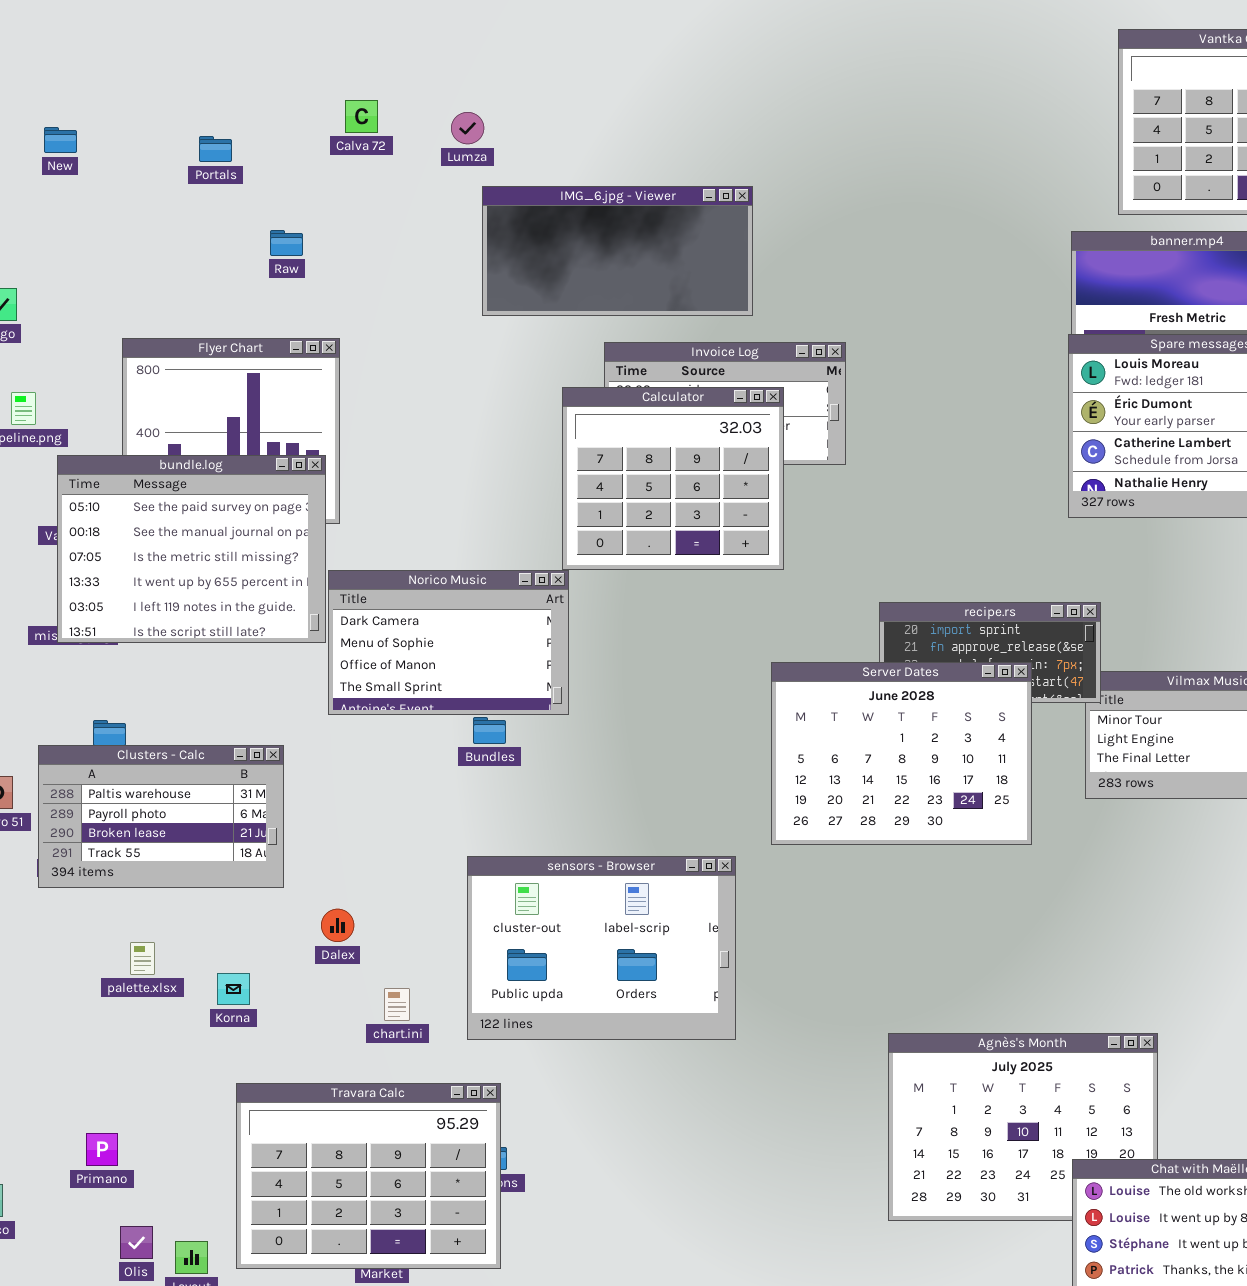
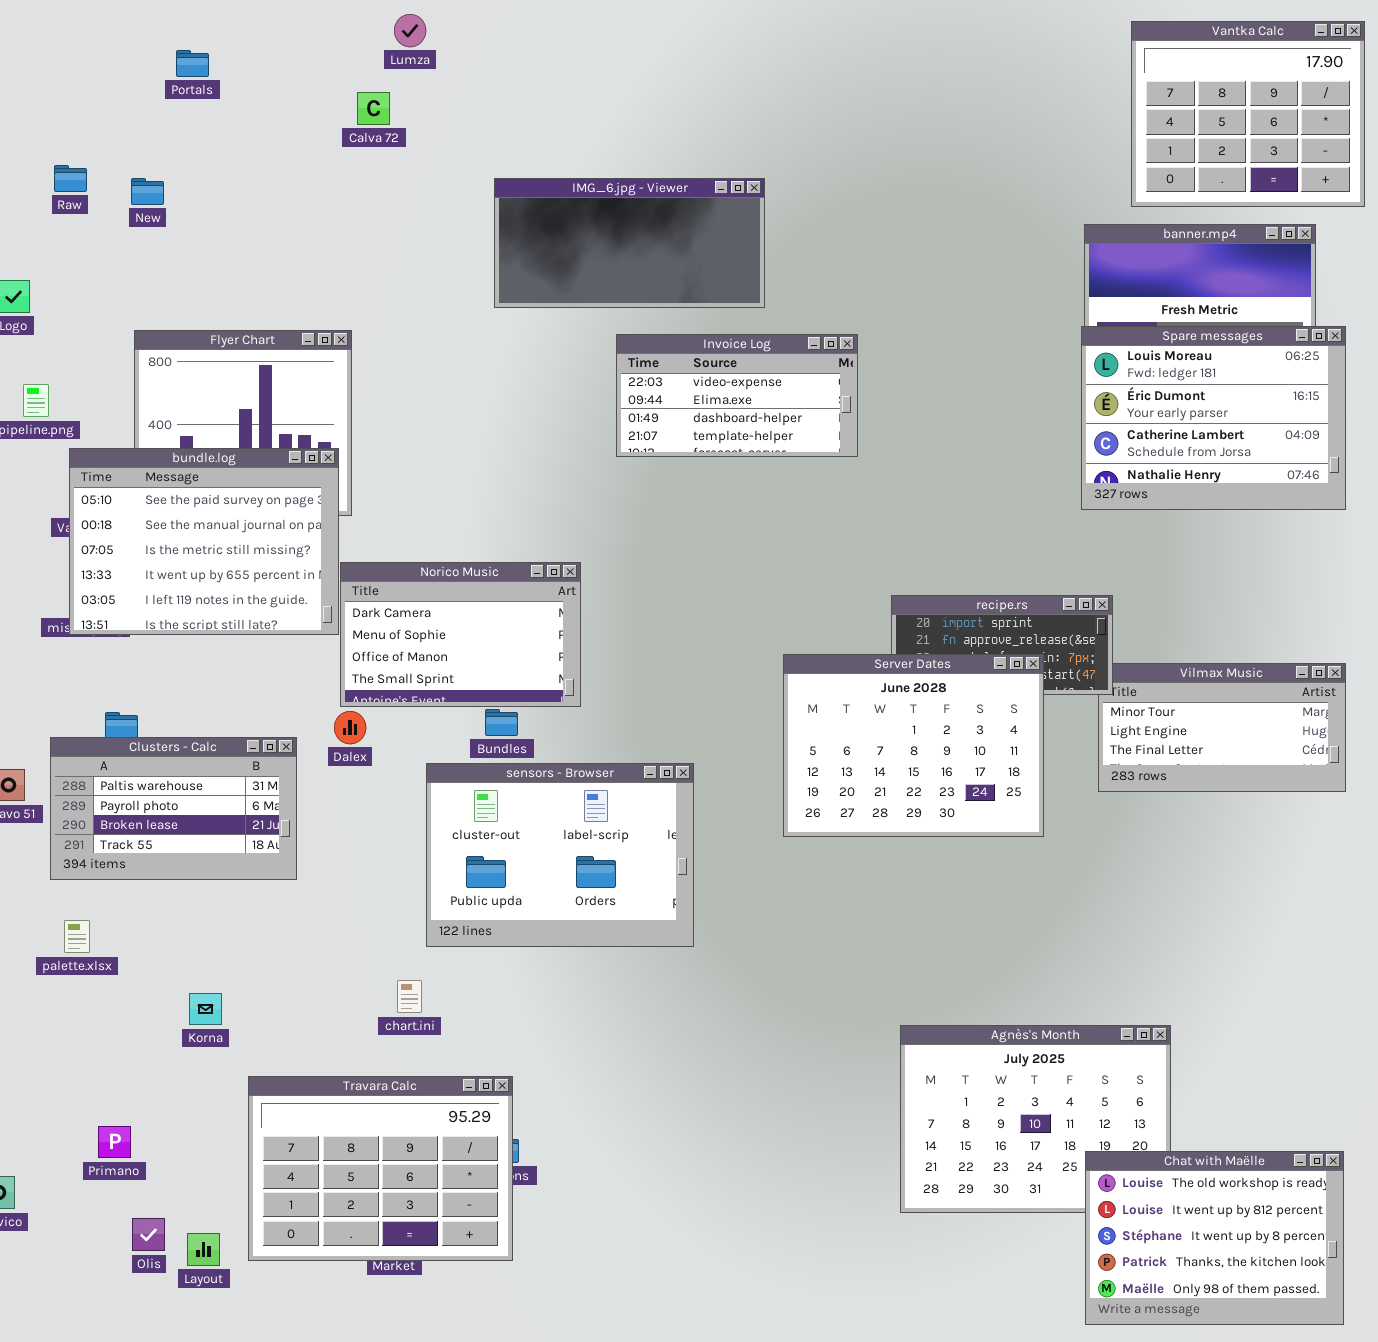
Lumza: [451,112,484,144] -> [394,14,426,47], moved
New: [44,127,77,153] -> [131,178,164,205], moved
Portals: [199,136,232,162] -> [176,50,209,77], moved
Raw: [270,230,303,256] -> [54,165,87,192], moved
Calculator: [562,387,784,570] -> none, closed
sensors - Browser: [467,856,736,1040] -> [426,763,694,947], moved
Dalex: [321,909,354,942] -> [334,711,366,744], moved
palette.xlsx: [130,942,155,975] -> [64,920,90,953], moved
Korna: [217,973,250,1005] -> [189,993,222,1025], moved

